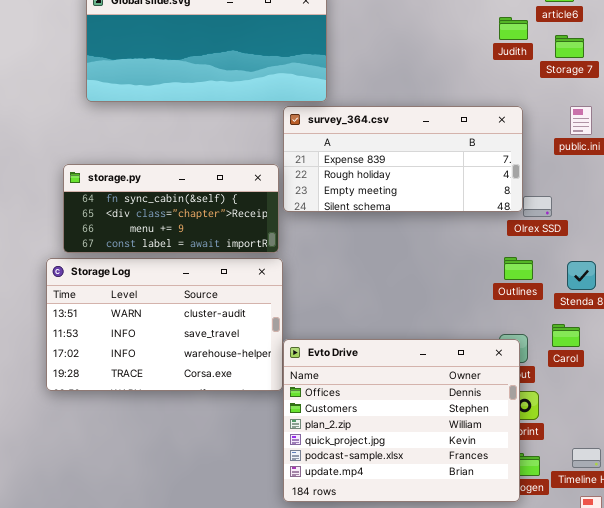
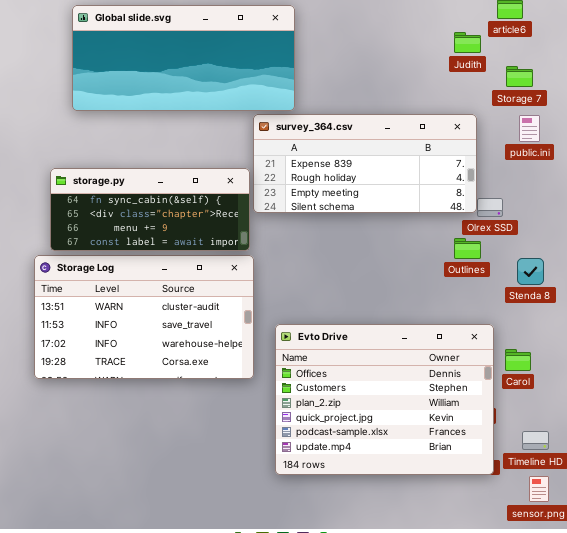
Storage 7: [555,35,584,58] -> [506,66,533,87], moved
Outlines: [504,257,533,280] -> [454,238,481,259], moved
Carol: [552,324,580,347] -> [505,349,531,371], moved
Evto Drive: [283,339,520,502] -> [275,324,494,475], moved

